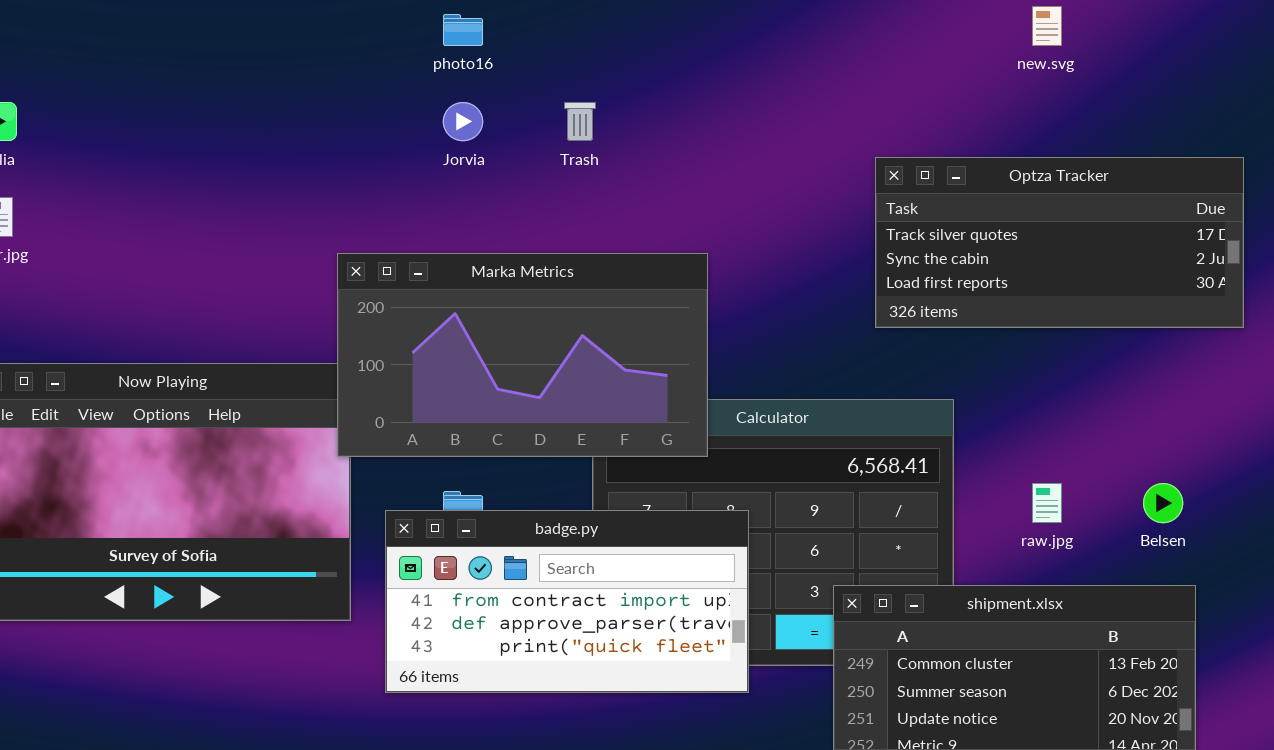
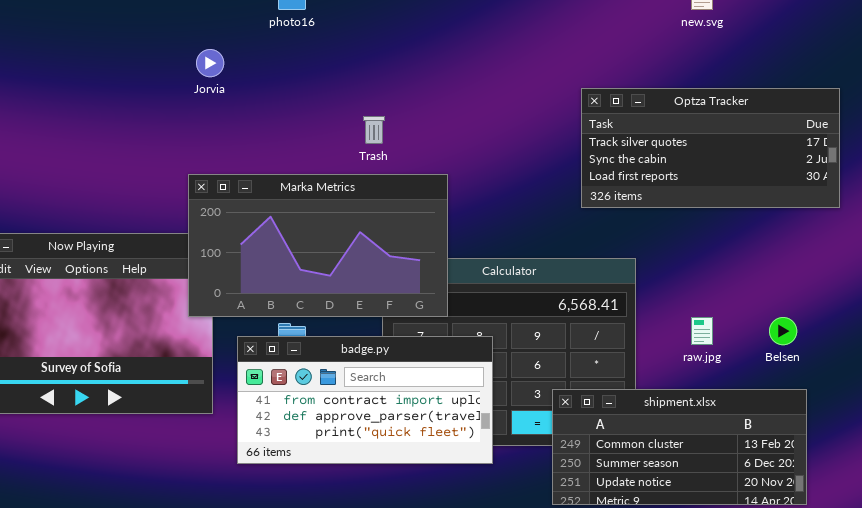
Jorvia: [443,102,483,141] -> [196,49,224,77], moved
Trash: [564,102,596,141] -> [363,116,385,144], moved
Marka Metrics: [337,253,708,457] -> [188,174,448,317], moved

